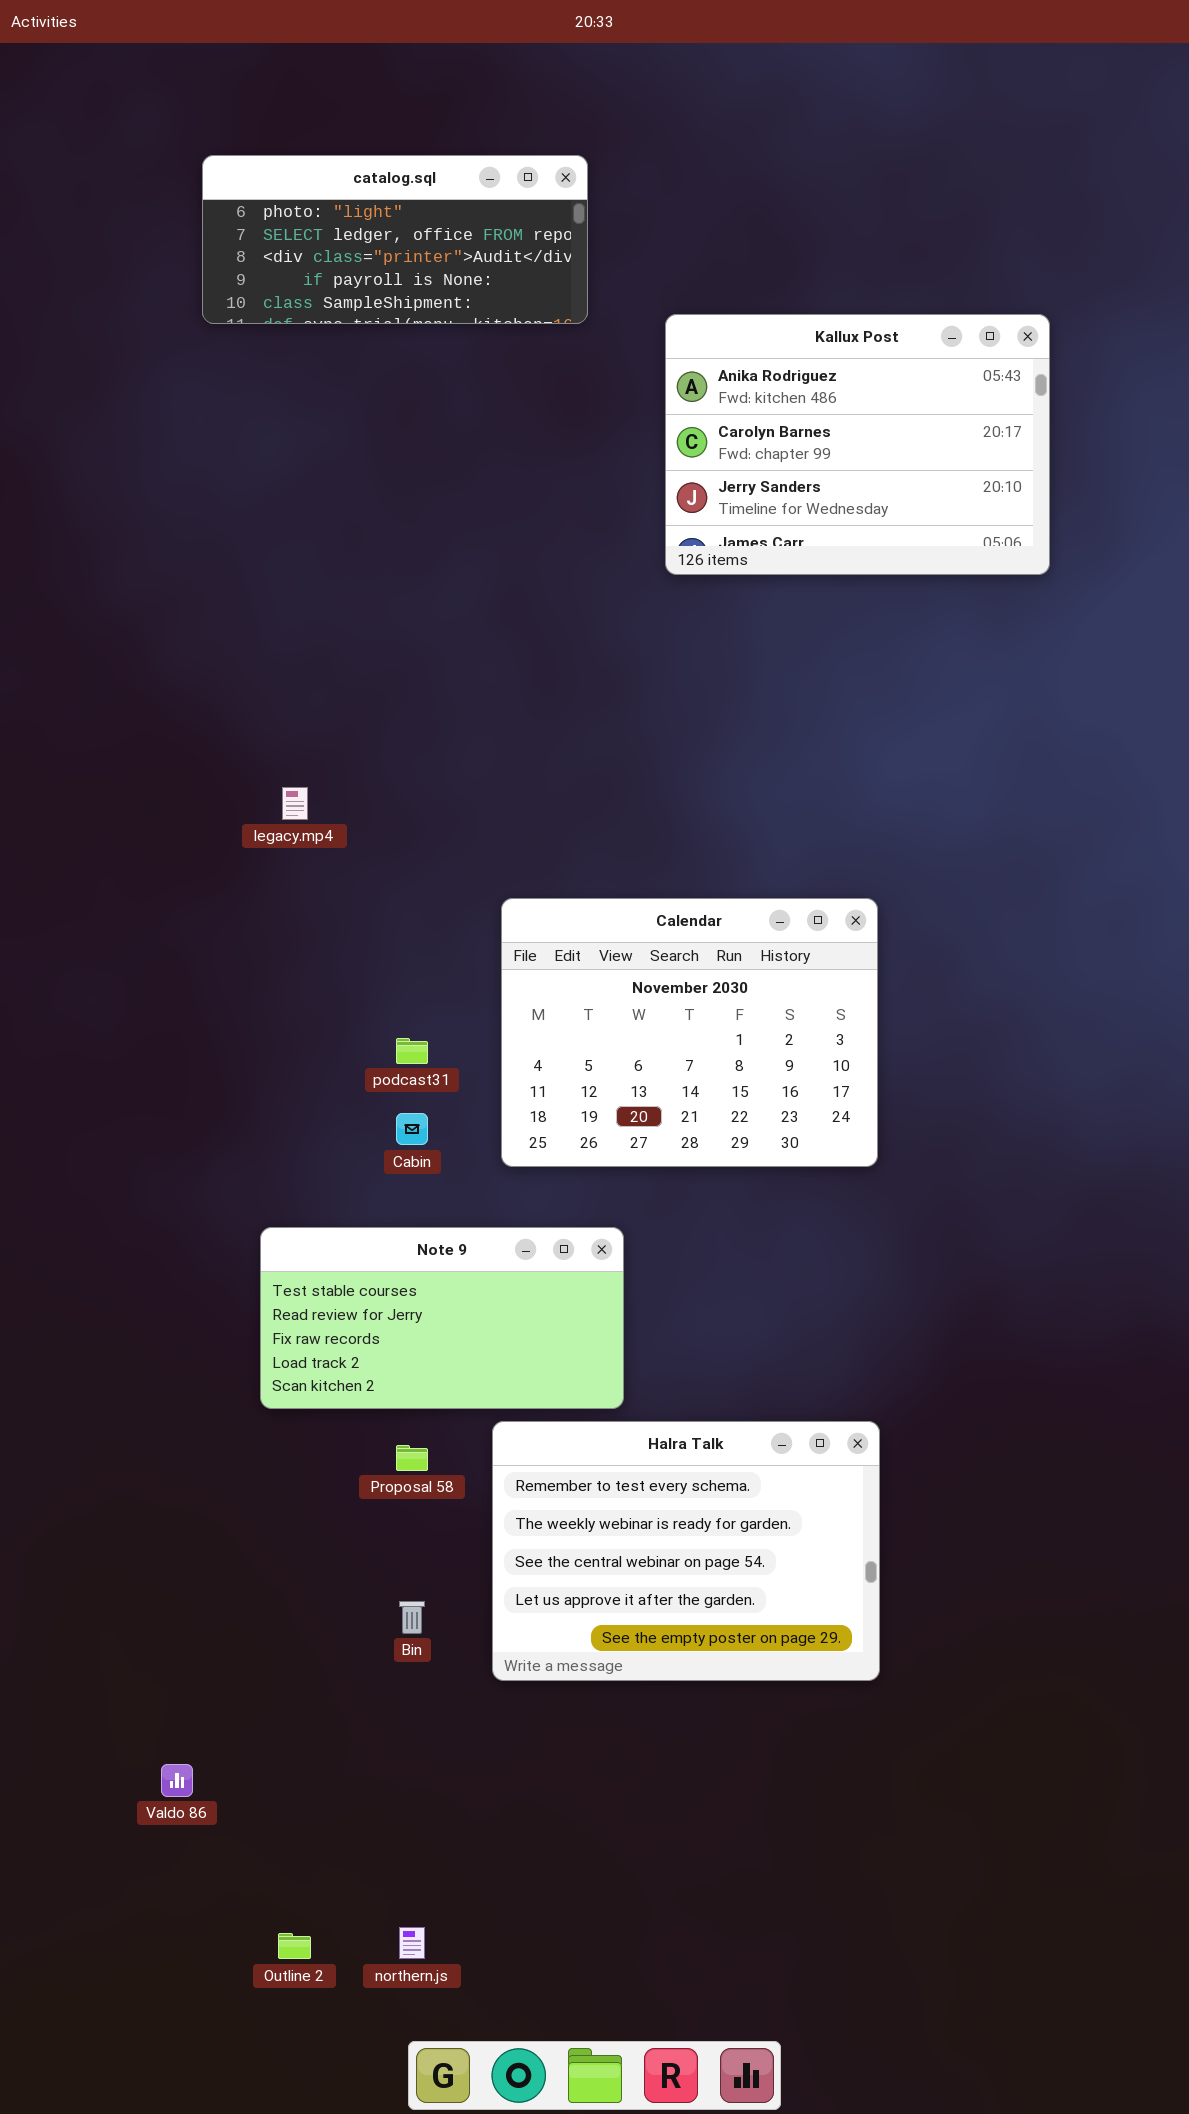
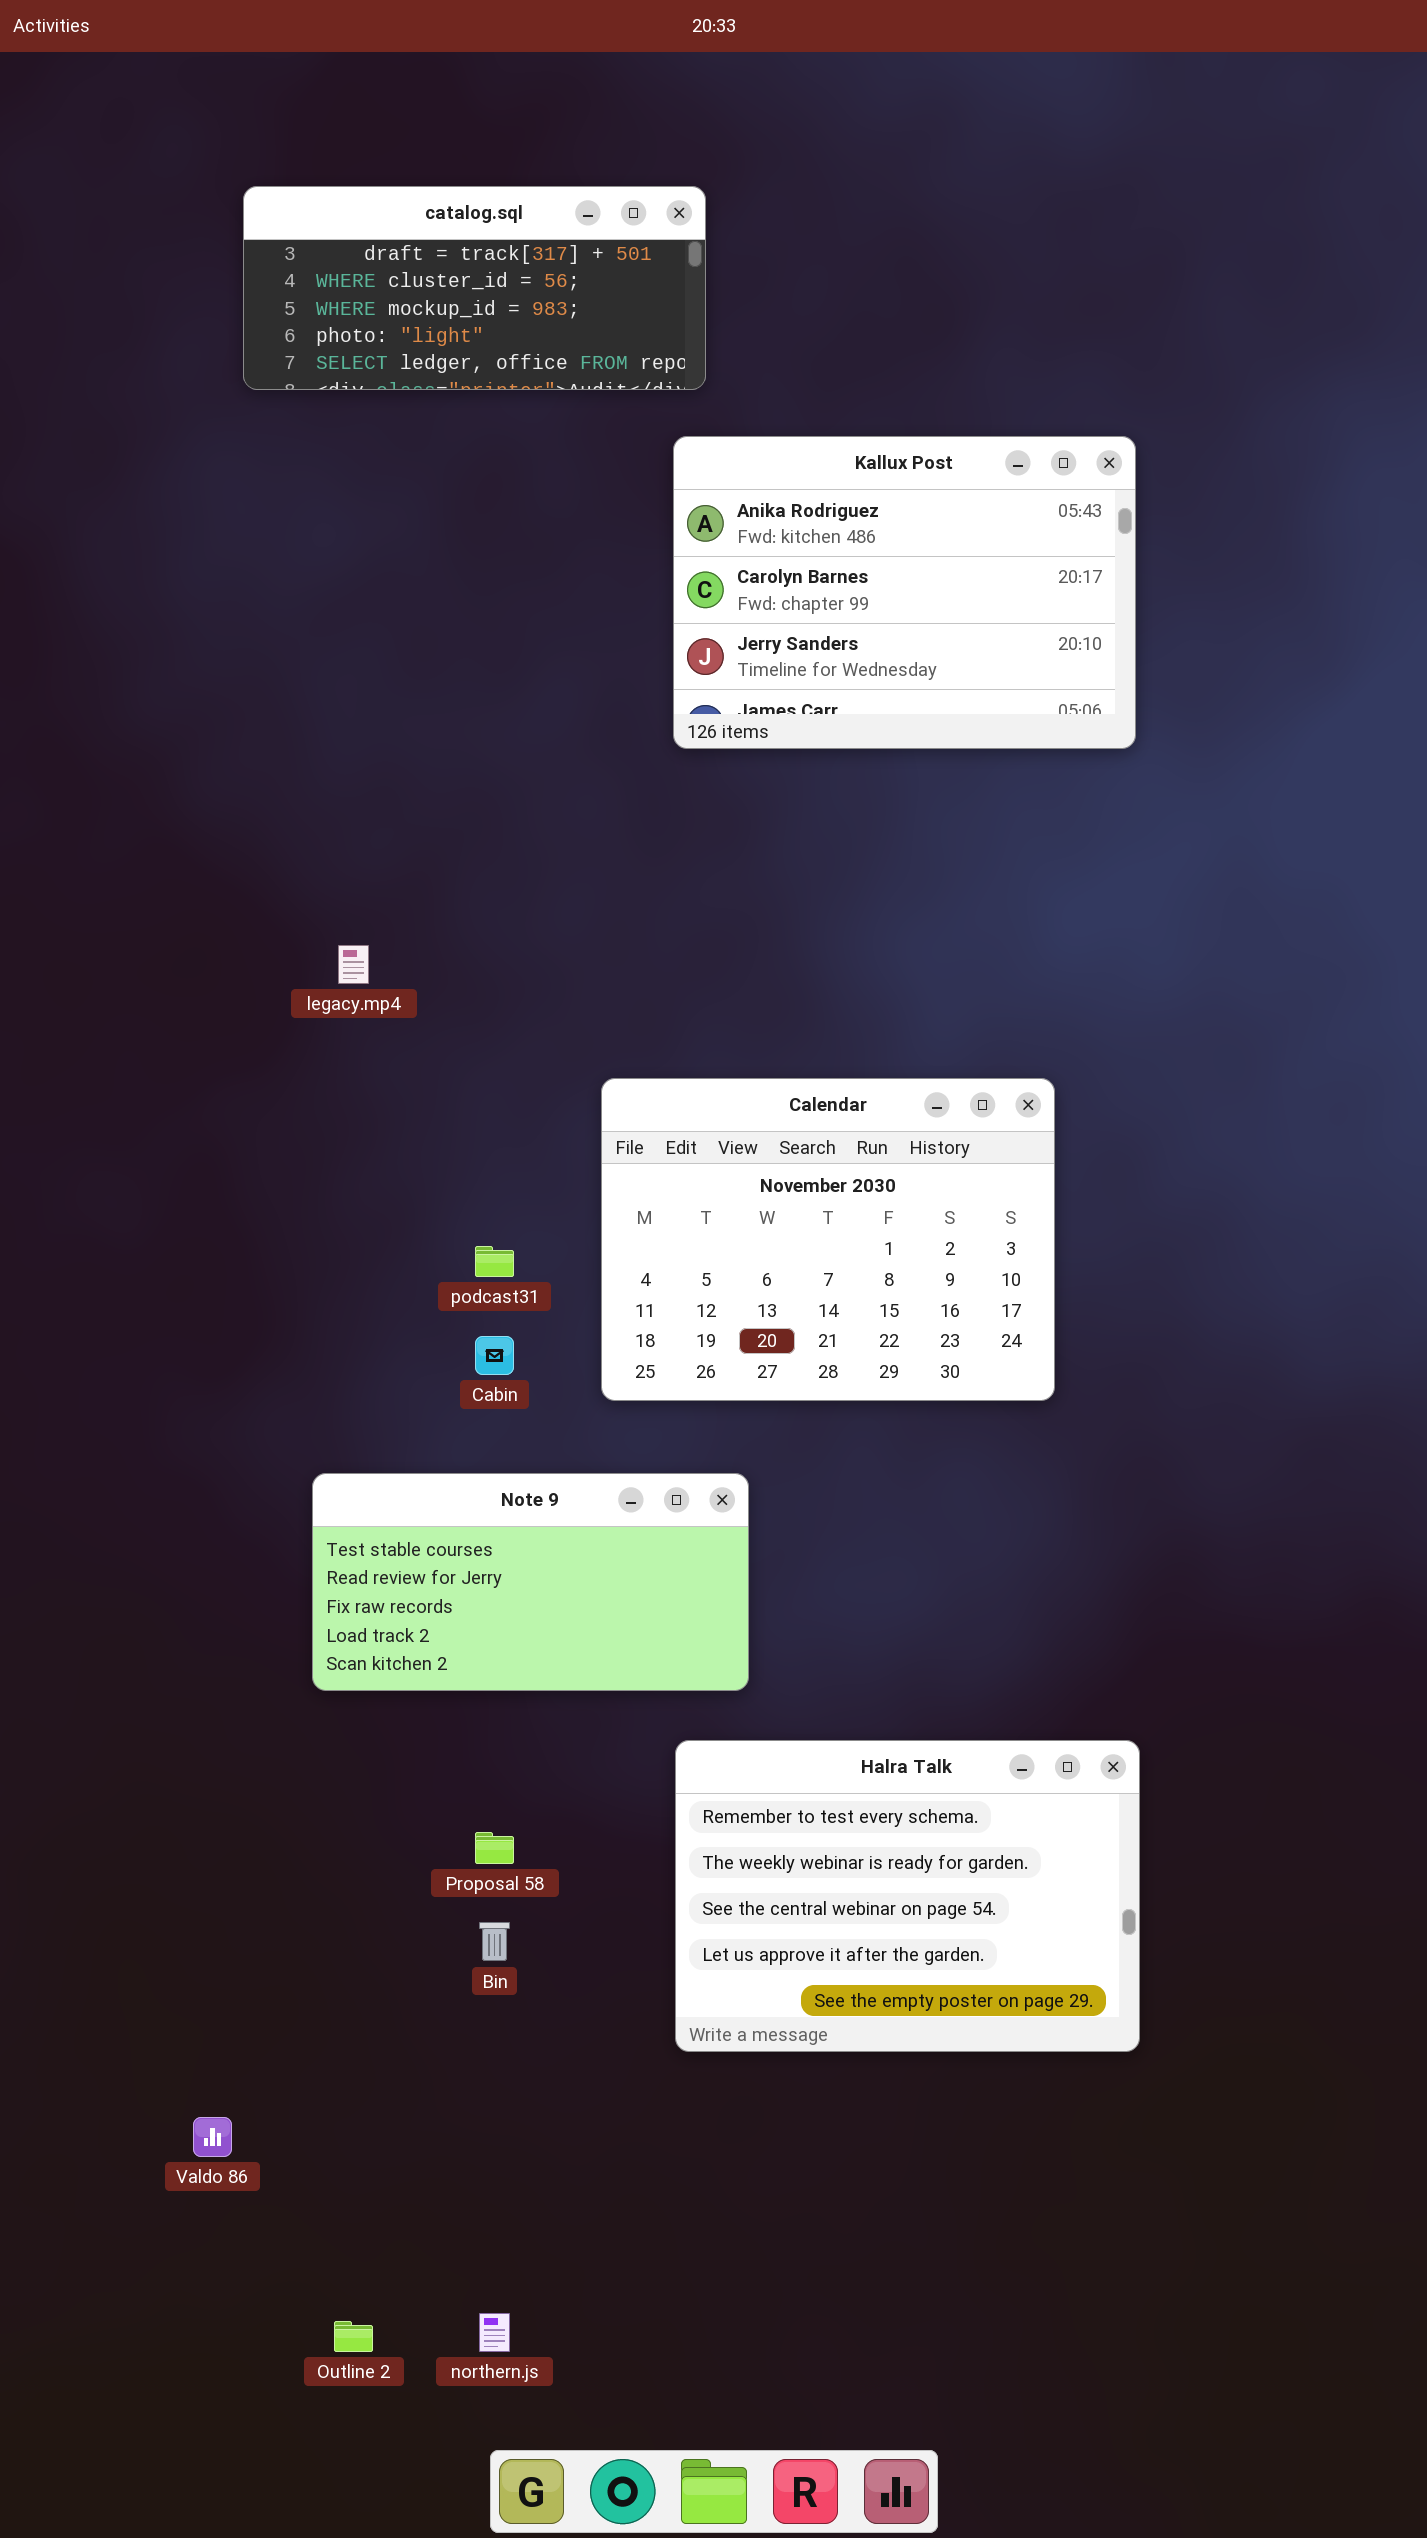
catalog.sql: [202,155,588,324] -> [243,186,706,390], scrolled up 3 rows
Kallux Post: [665,314,1050,575] -> [673,436,1136,749], moved
Halra Talk: [492,1421,880,1681] -> [675,1740,1140,2052], moved
Proposal 58: [396,1445,428,1471] -> [475,1832,514,1864], moved

